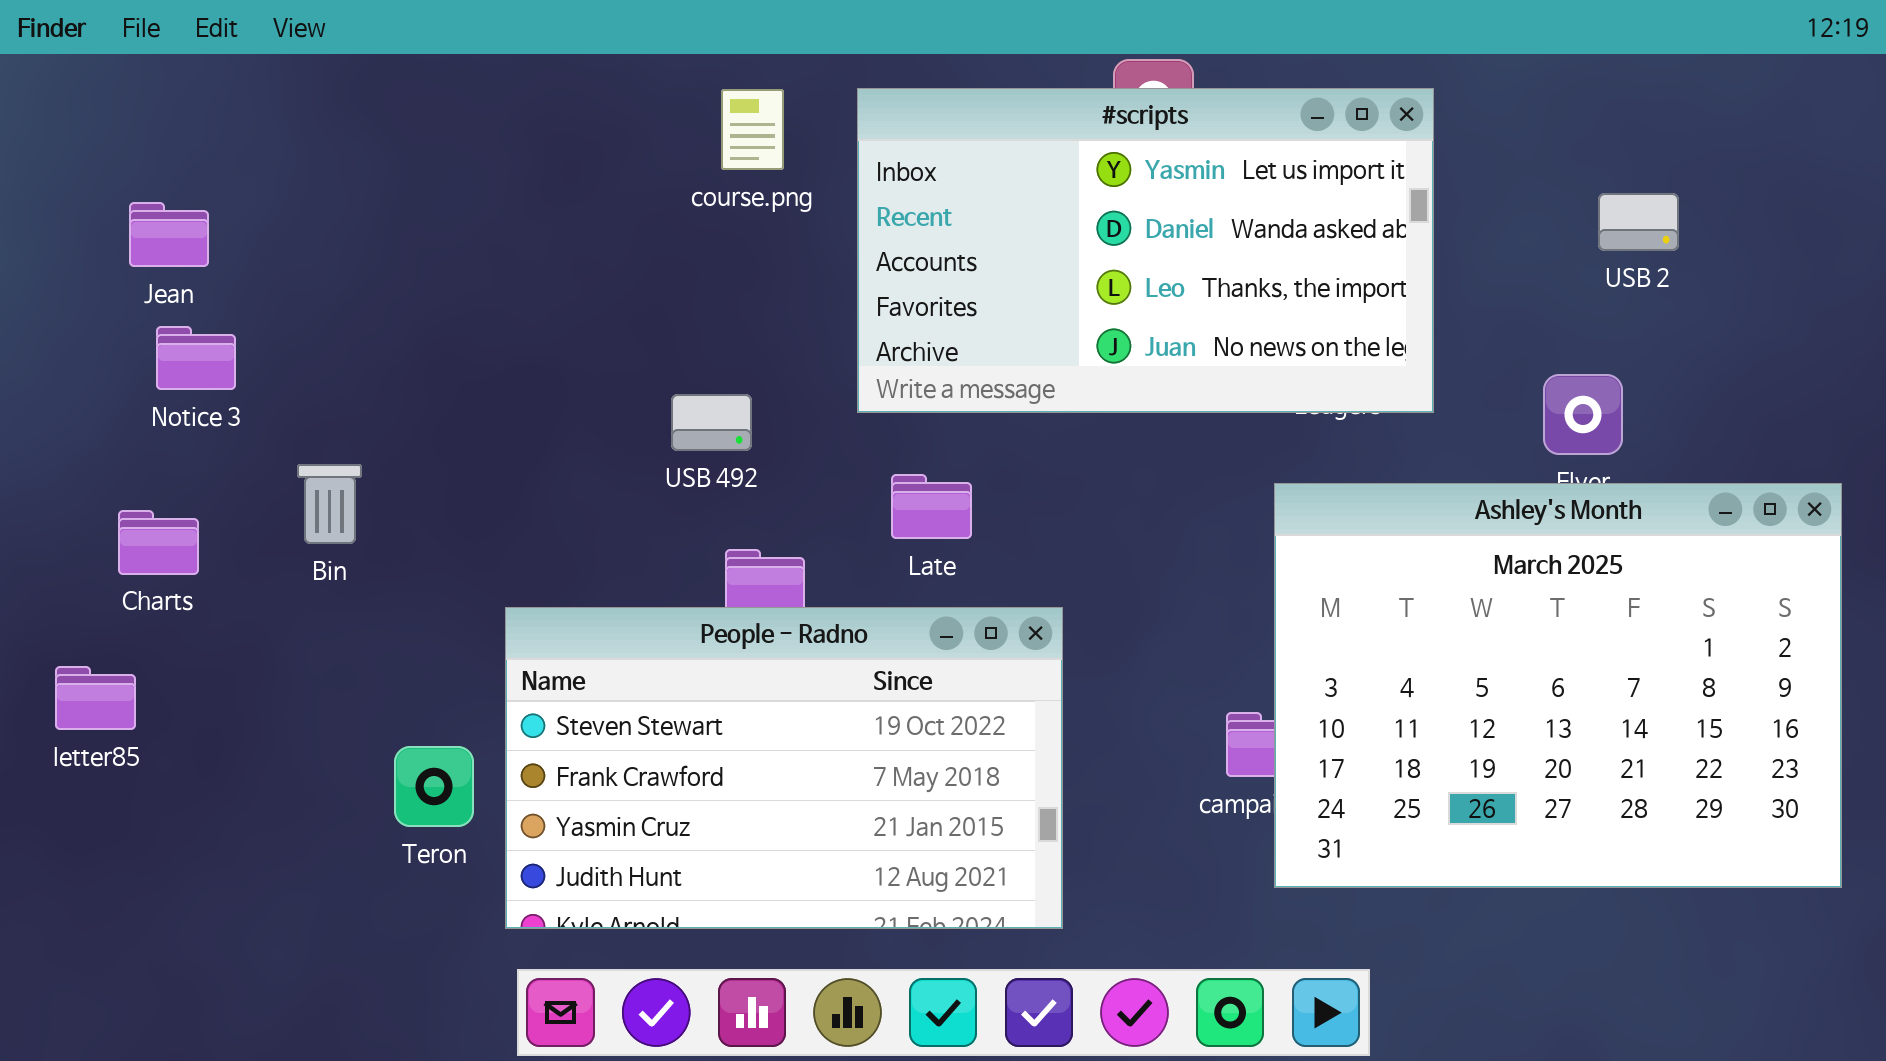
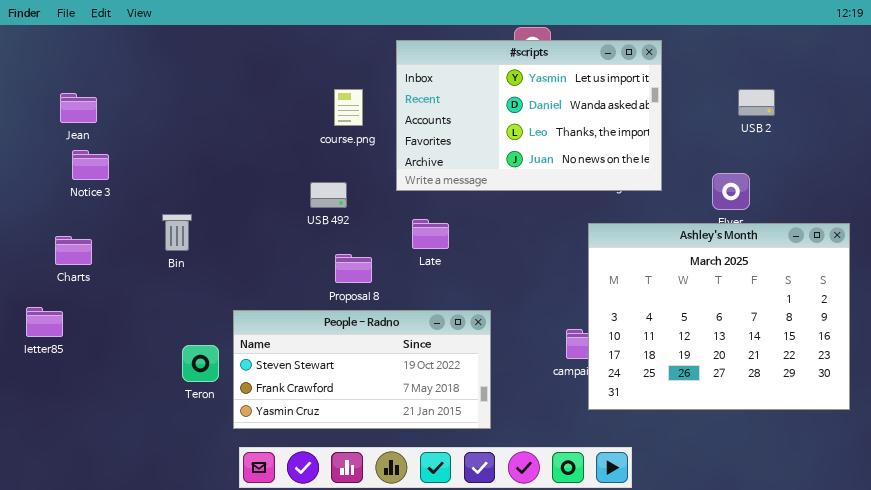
course.png: [721,89,784,170] -> [334,89,363,126], moved
Bin: [297,464,362,544] -> [162,214,192,251], moved
People - Radno: [505,607,1063,929] -> [233,310,491,429], resized

